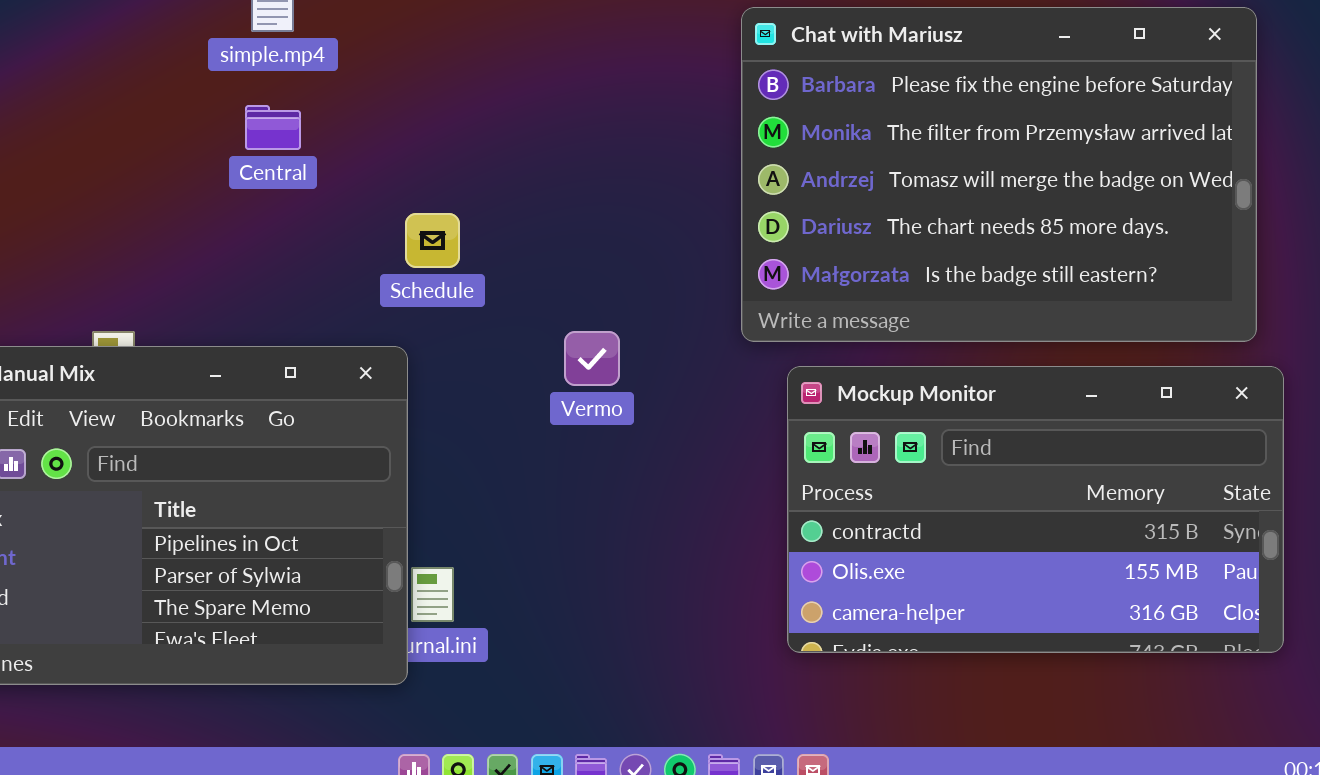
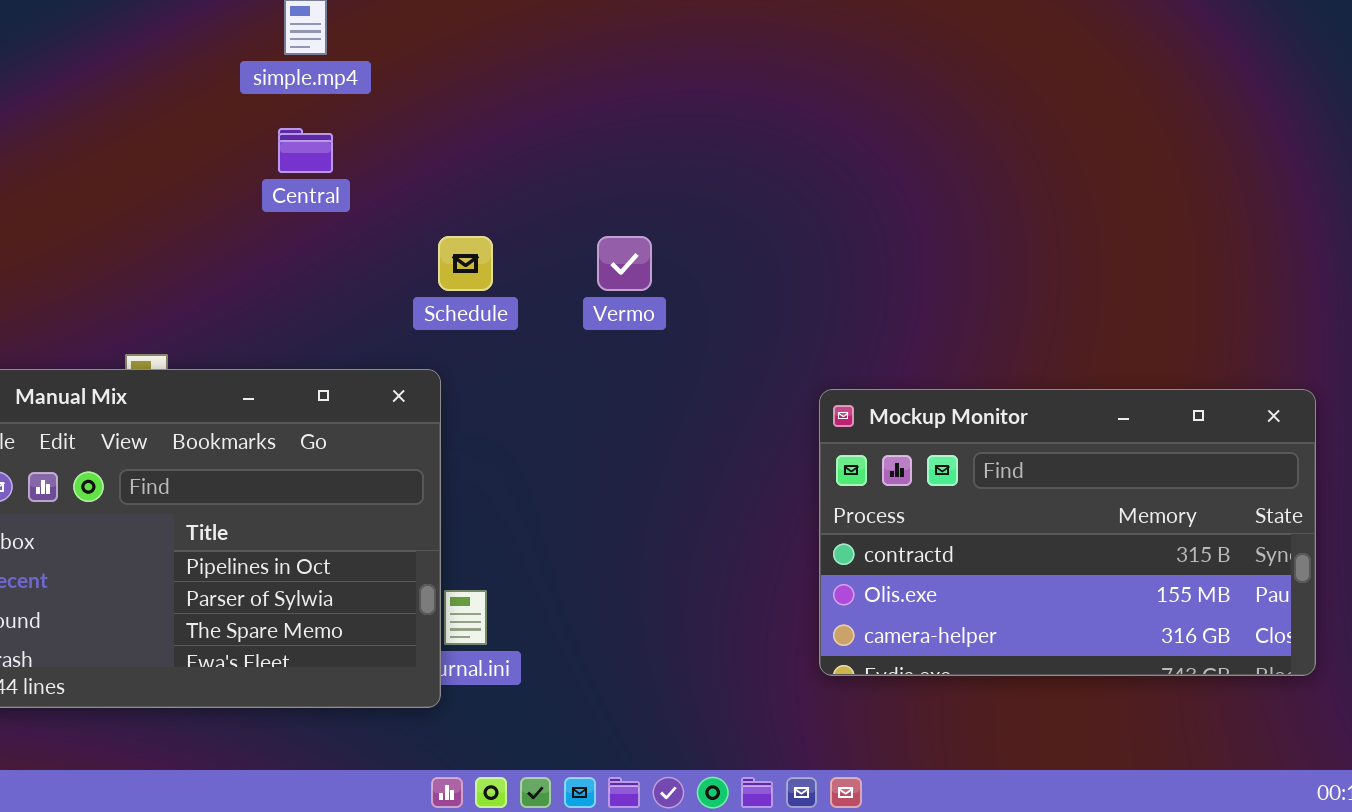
Chat with Mariusz: [741,7,1257,342] -> none, closed
Vermo: [564,331,620,386] -> [597,236,652,291], moved

